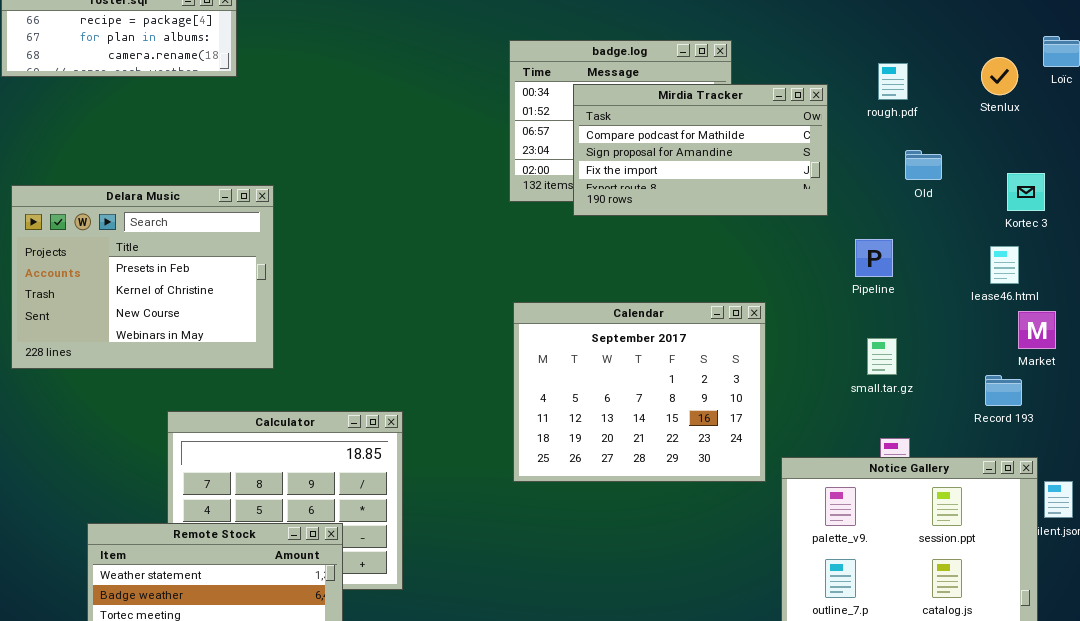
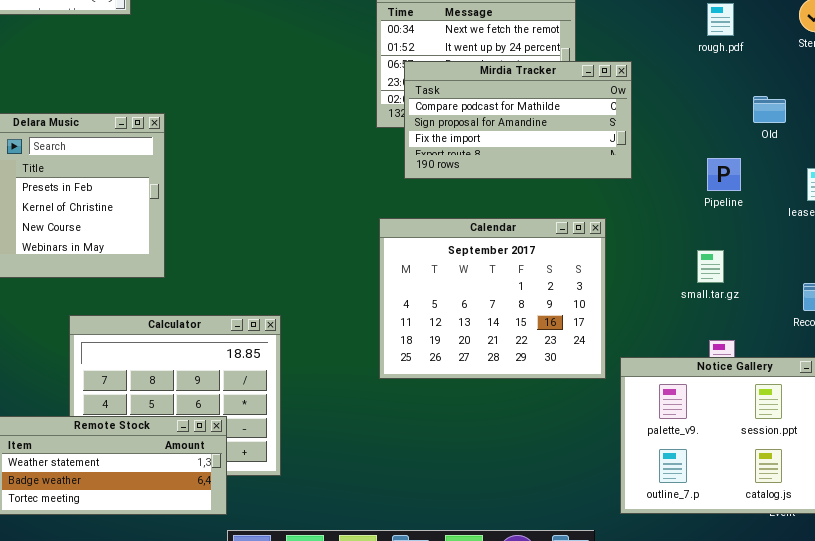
Mirdia Tracker: [573,84,828,216] -> [404,61,632,179], moved
Old: [905,150,942,180] -> [753,96,786,123], moved
Pipeline: [855,239,893,277] -> [707,158,741,191], moved

